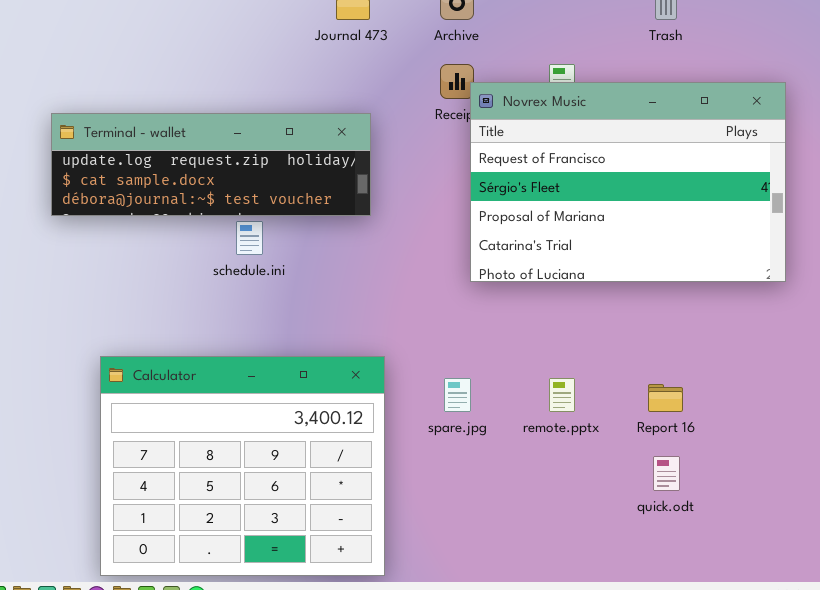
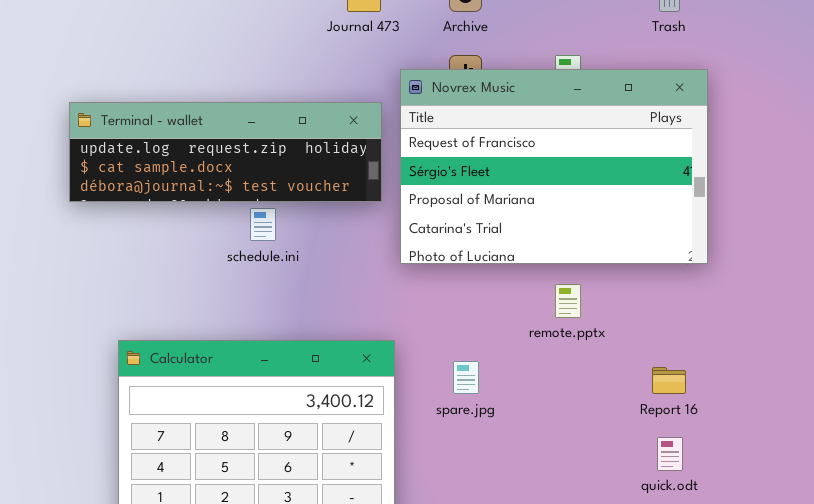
Novrex Music: [470,82,786,282] -> [400,69,708,264], moved
remote.pptx: [549,378,575,412] -> [555,284,581,318], moved

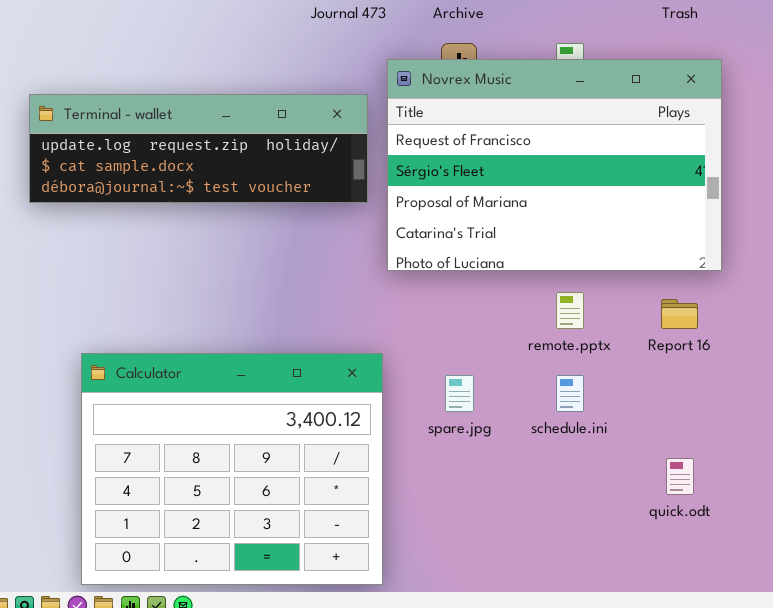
schedule.ini: [250,208,276,241] -> [556,375,584,412], moved
Report 16: [652,367,686,394] -> [661,299,698,329], moved

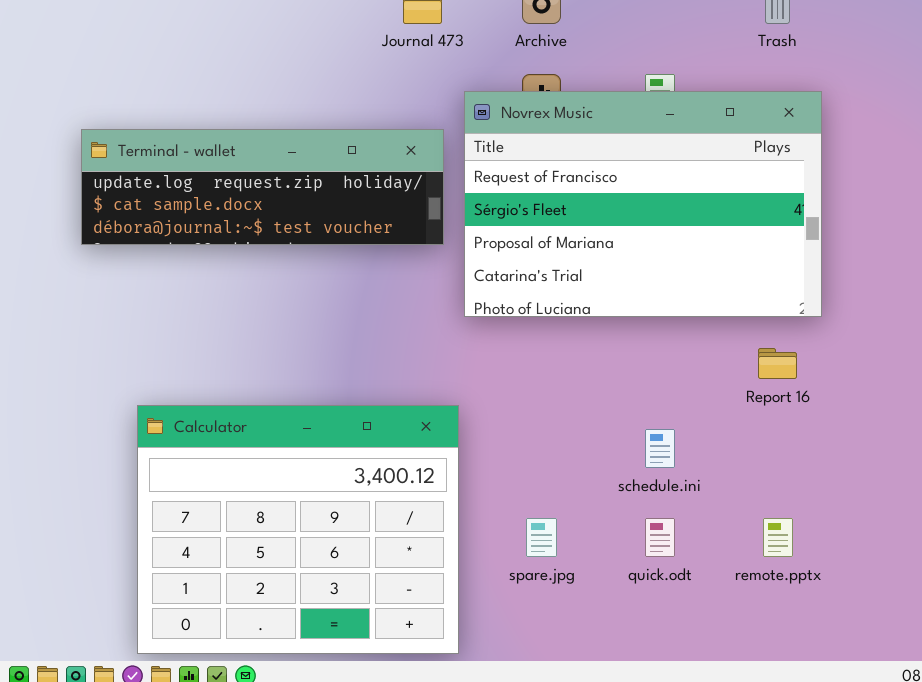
remote.pptx: [556,292,584,329] -> [763,518,793,557], moved
spare.jpg: [445,375,474,412] -> [526,518,557,557], moved
quick.odt: [666,458,694,495] -> [645,518,675,557], moved

